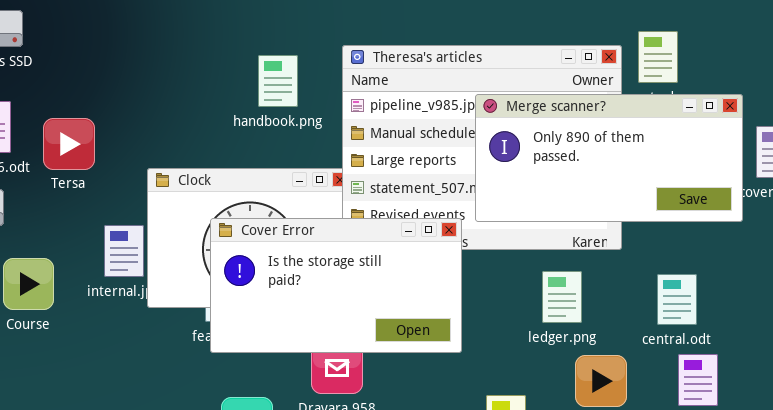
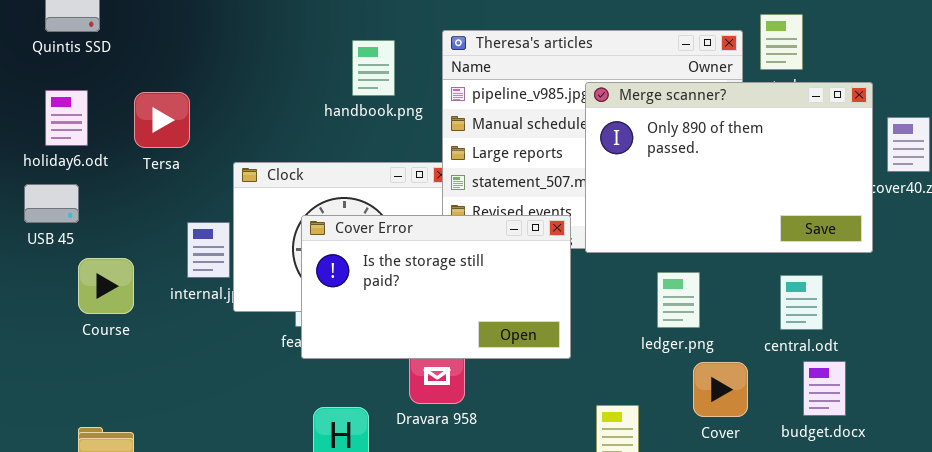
Merge scanner?: [475,94,743,222] -> [585,82,873,253], resized
Tersa: [43,118,95,170] -> [134,92,190,148], moved

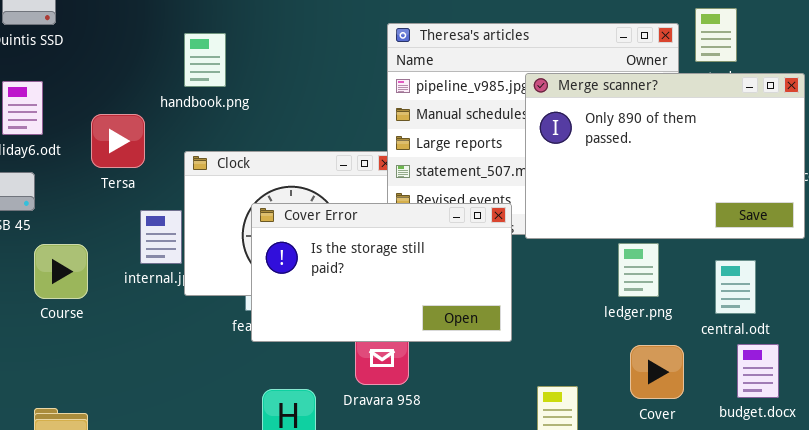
handbook.png: [352,40,395,96] -> [184,33,226,87], moved
Tersa: [134,92,190,148] -> [91,114,145,168], moved
ledger.png: [657,272,700,328] -> [618,243,659,297], moved

